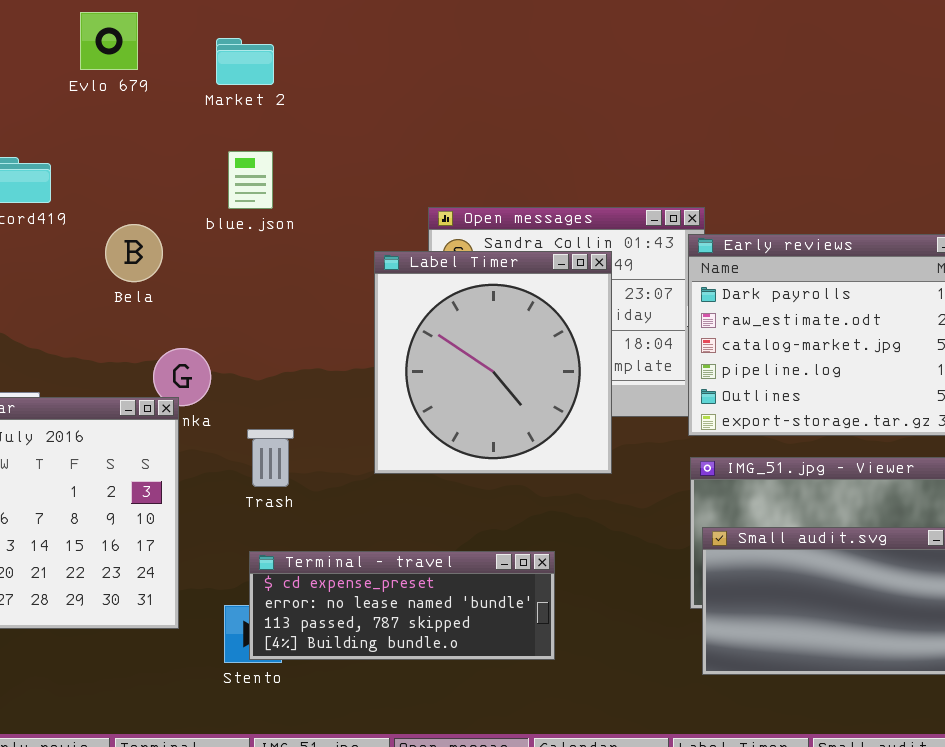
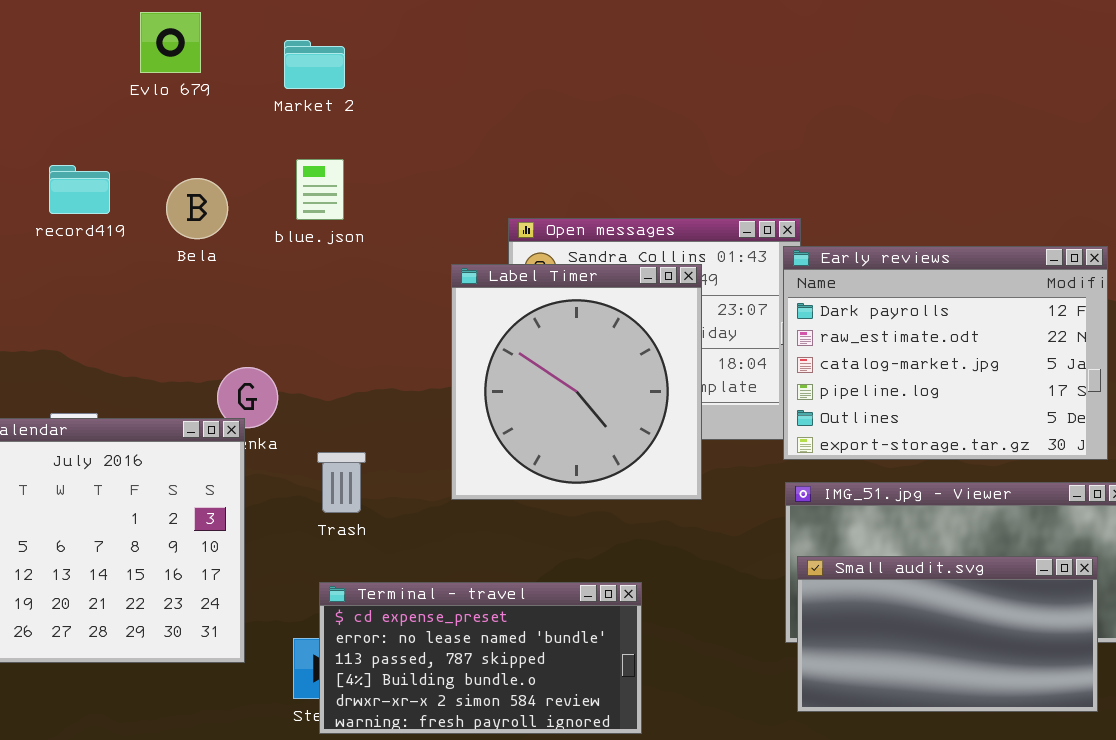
Bela: [105,224,163,282] -> [166,178,228,239], moved
Terminal - travel: [249,551,555,660] -> [319,582,642,734], resized

